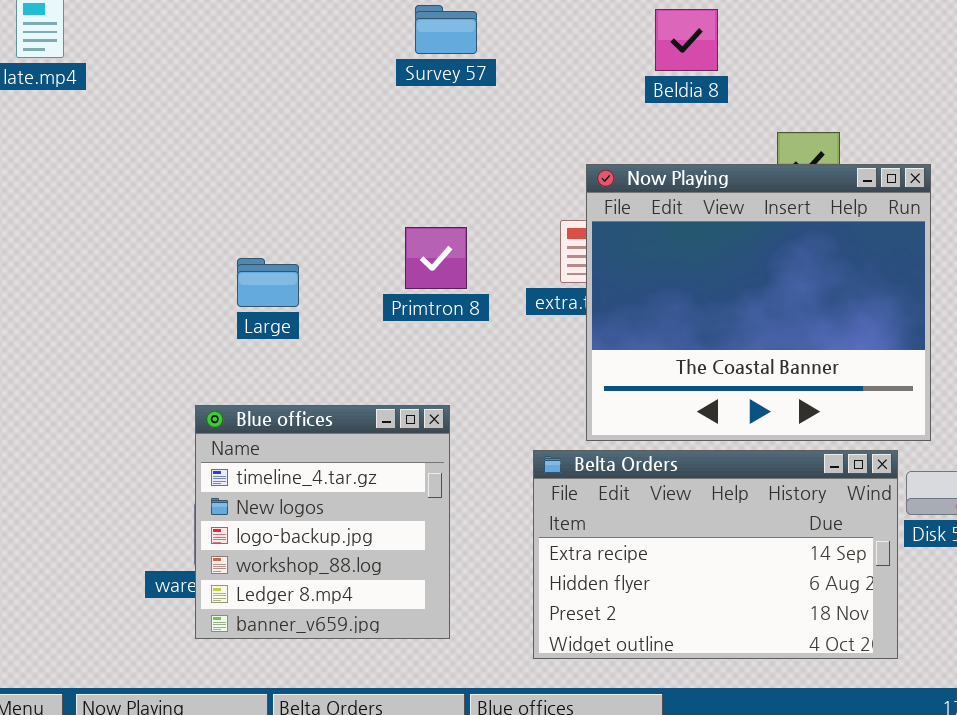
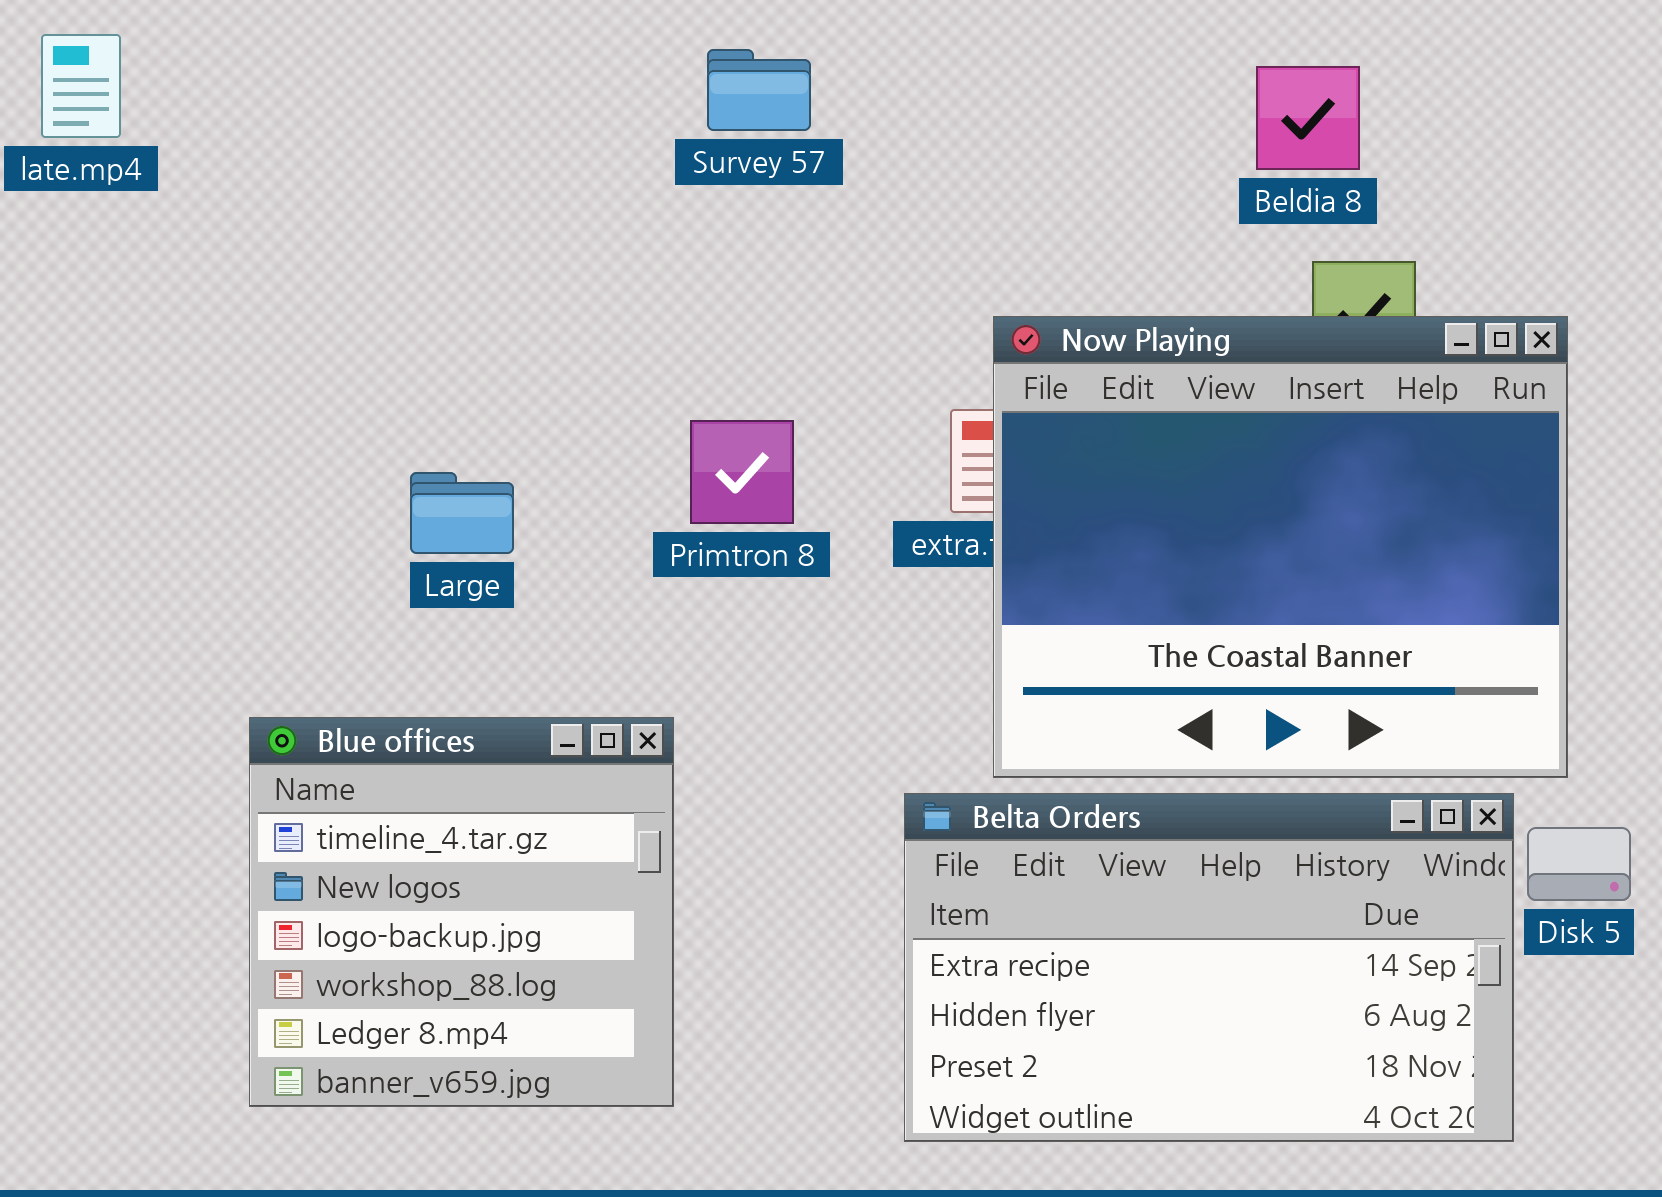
Beldia 8: [655,9,718,71] -> [1256,66,1360,170], moved
Blue offices: [195,405,450,639] -> [249,717,674,1107], moved

